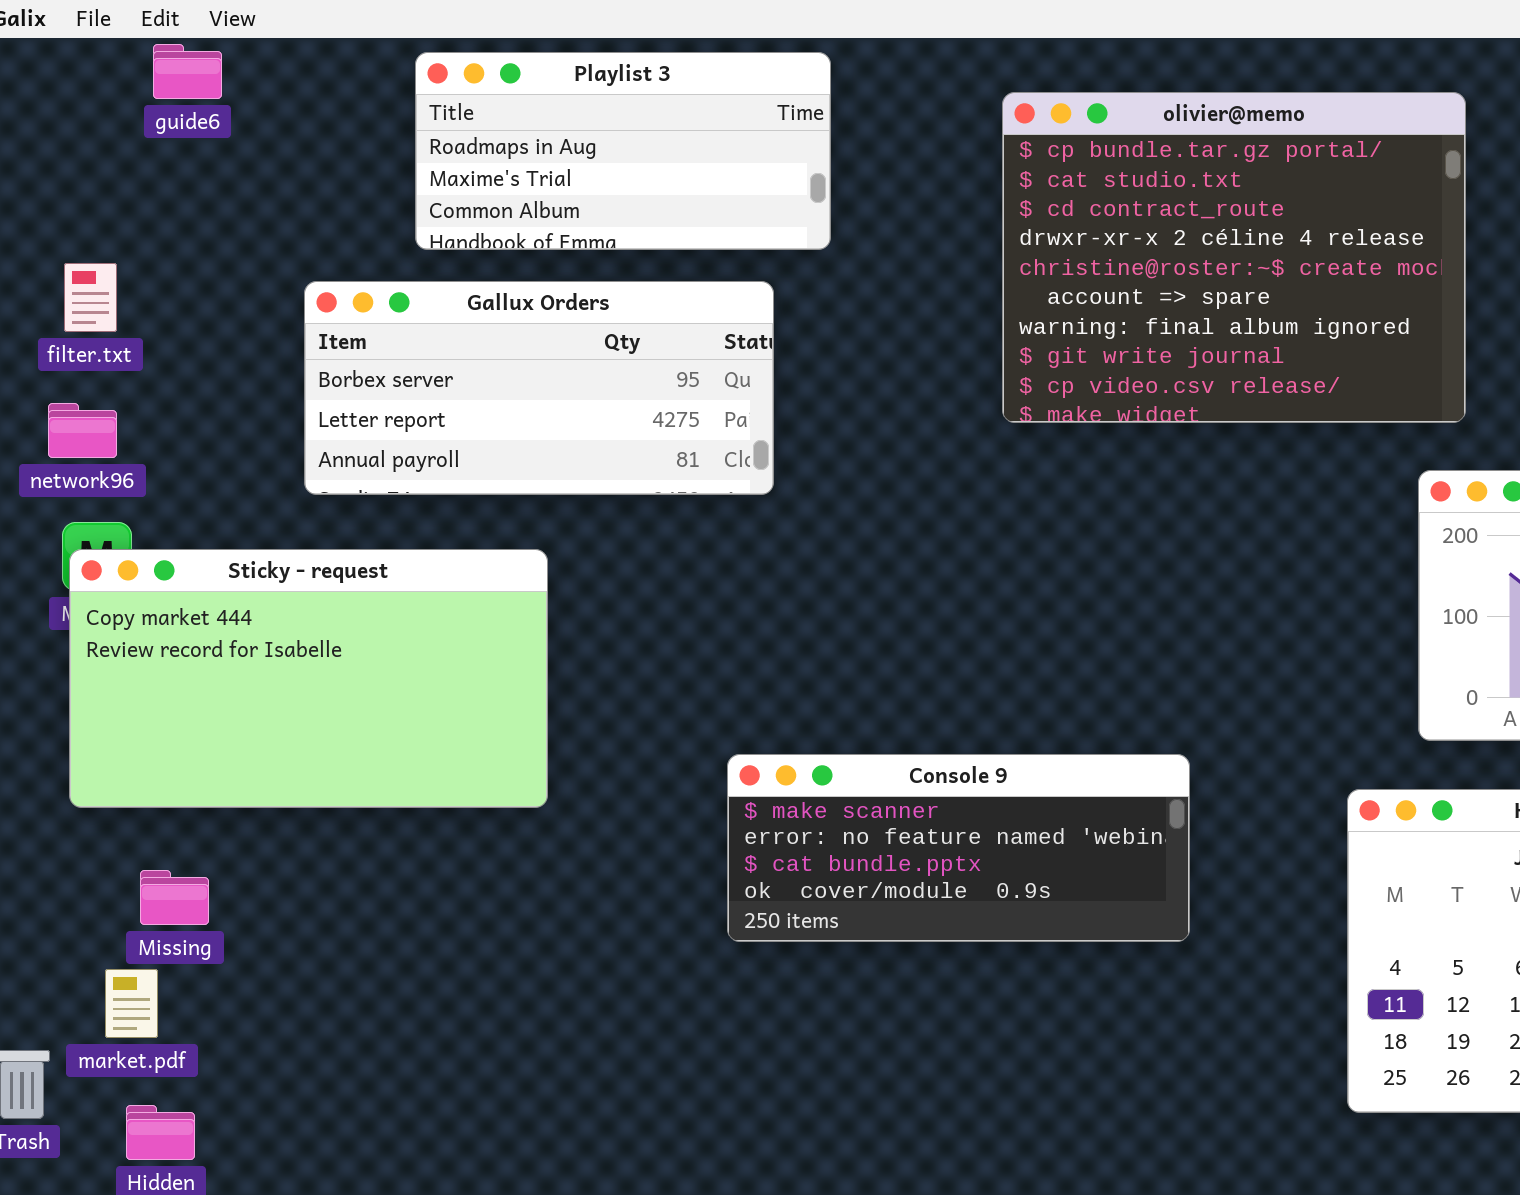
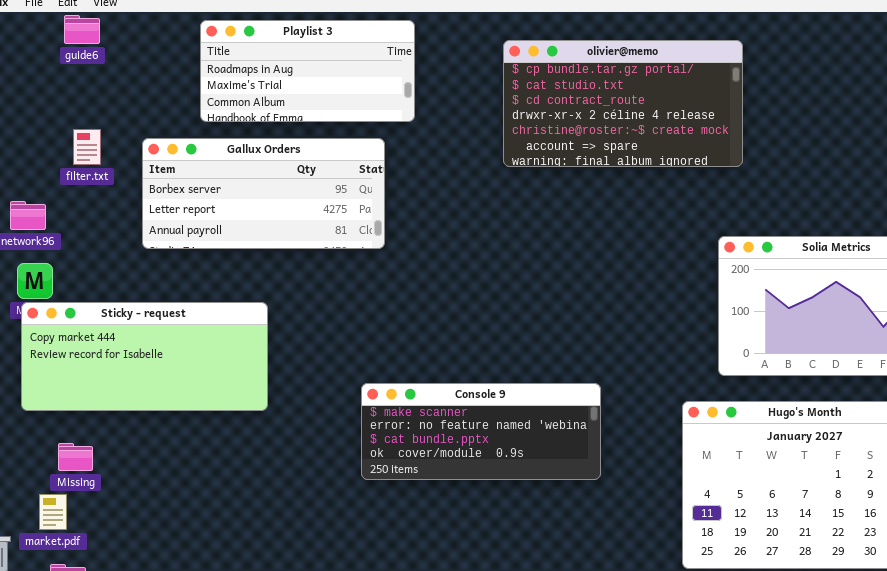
olivier@memo: [1002,92,1466,423] -> [503,40,743,167], resized
filter.txt: [64,263,117,332] -> [73,129,101,165], moved
Sticky - request: [69,549,548,808] -> [21,302,268,411], resized

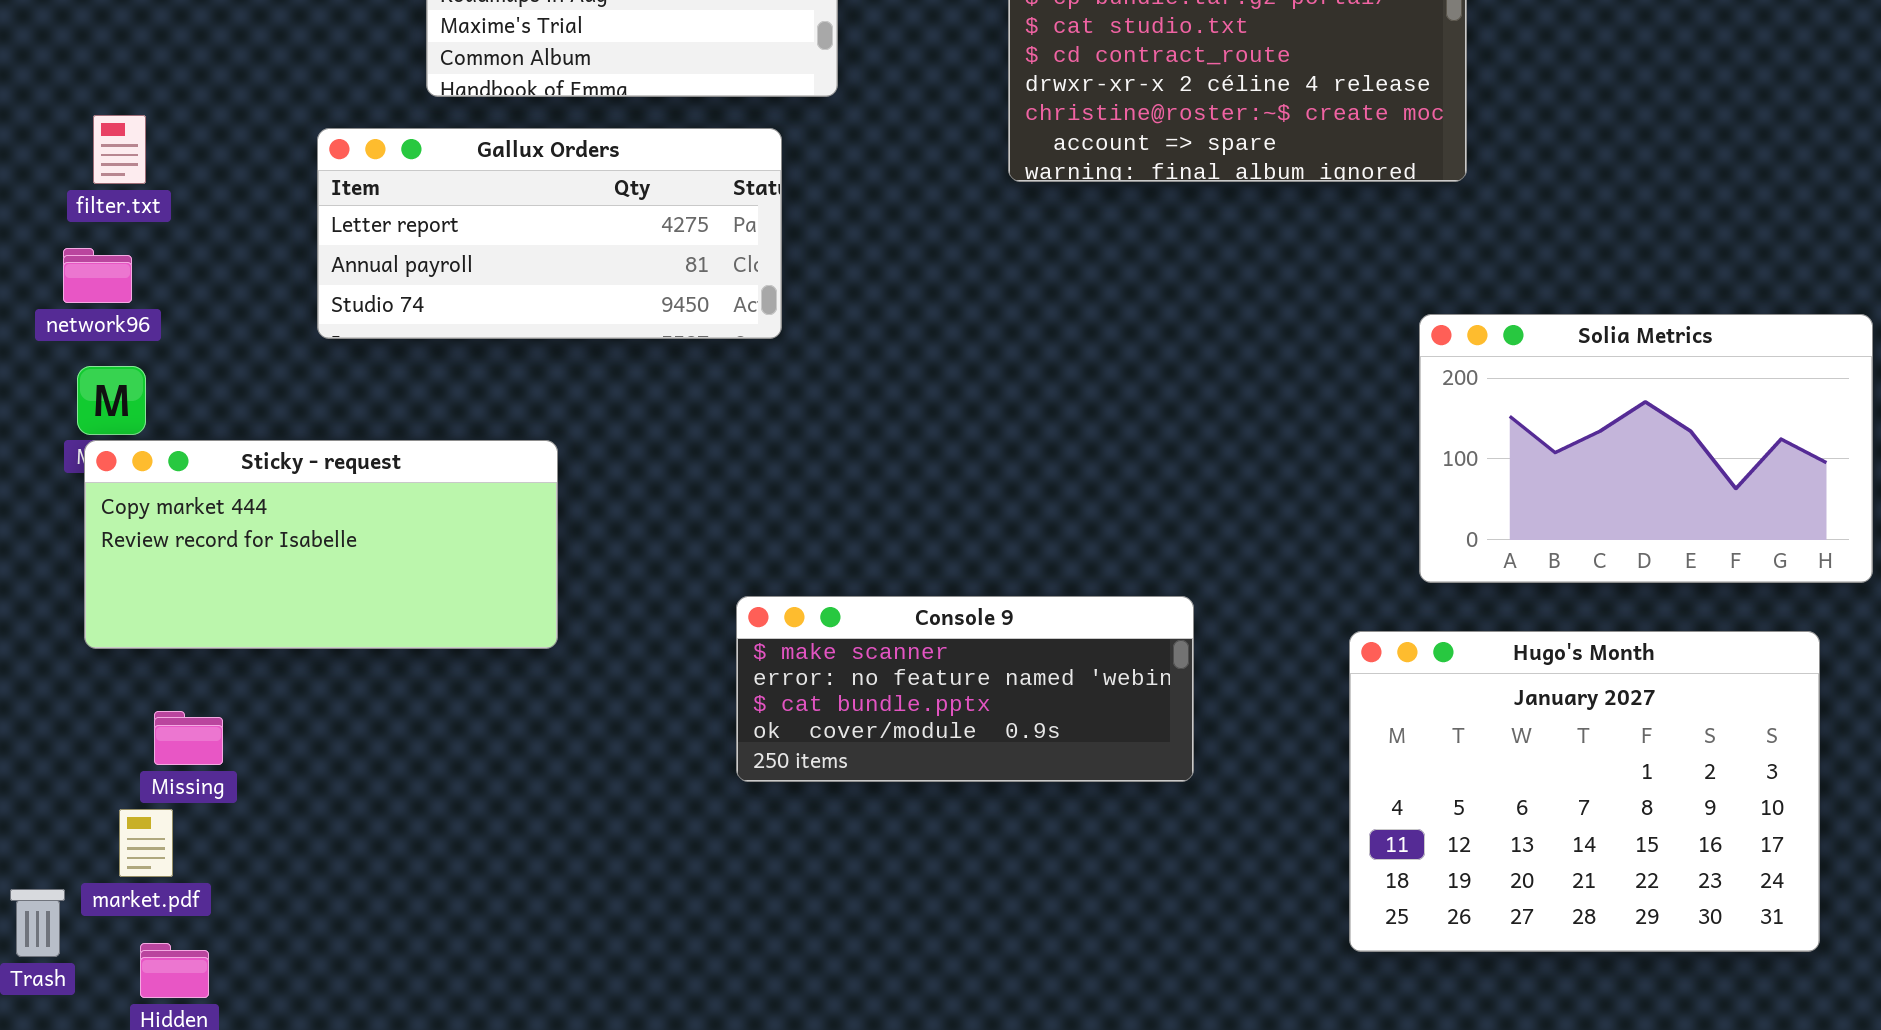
filter.txt: [73,129,101,165] -> [93,115,146,184], moved
Gallux Orders: [142,138,385,249] -> [317,128,782,339], scrolled down 1 row

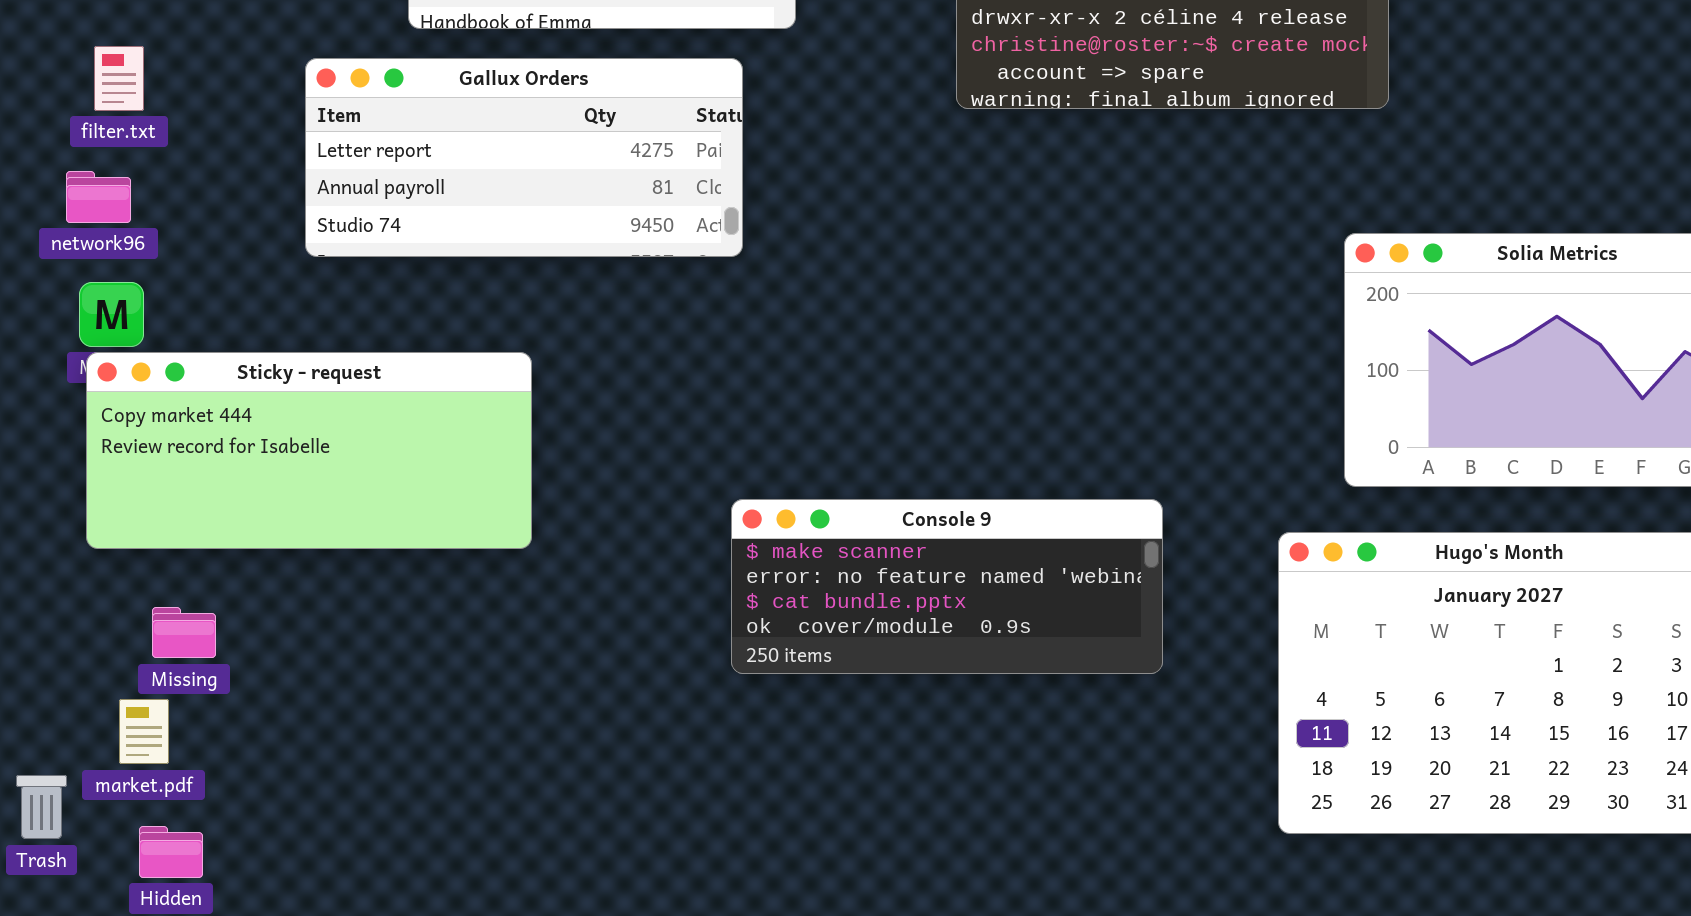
Console 9: [736,596,1194,782] -> [731,499,1163,674], moved

